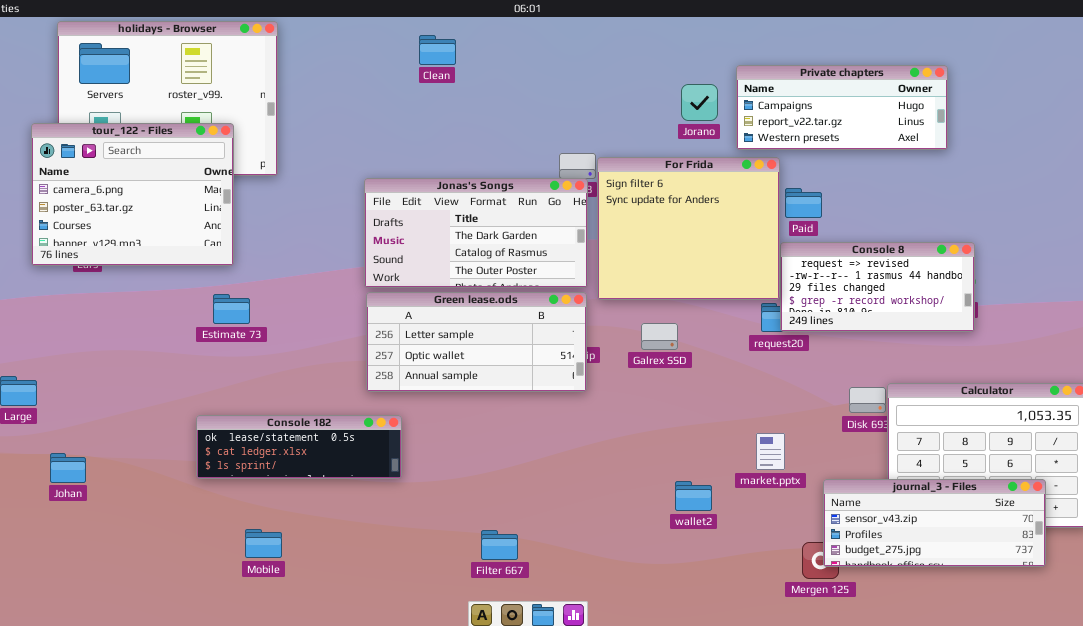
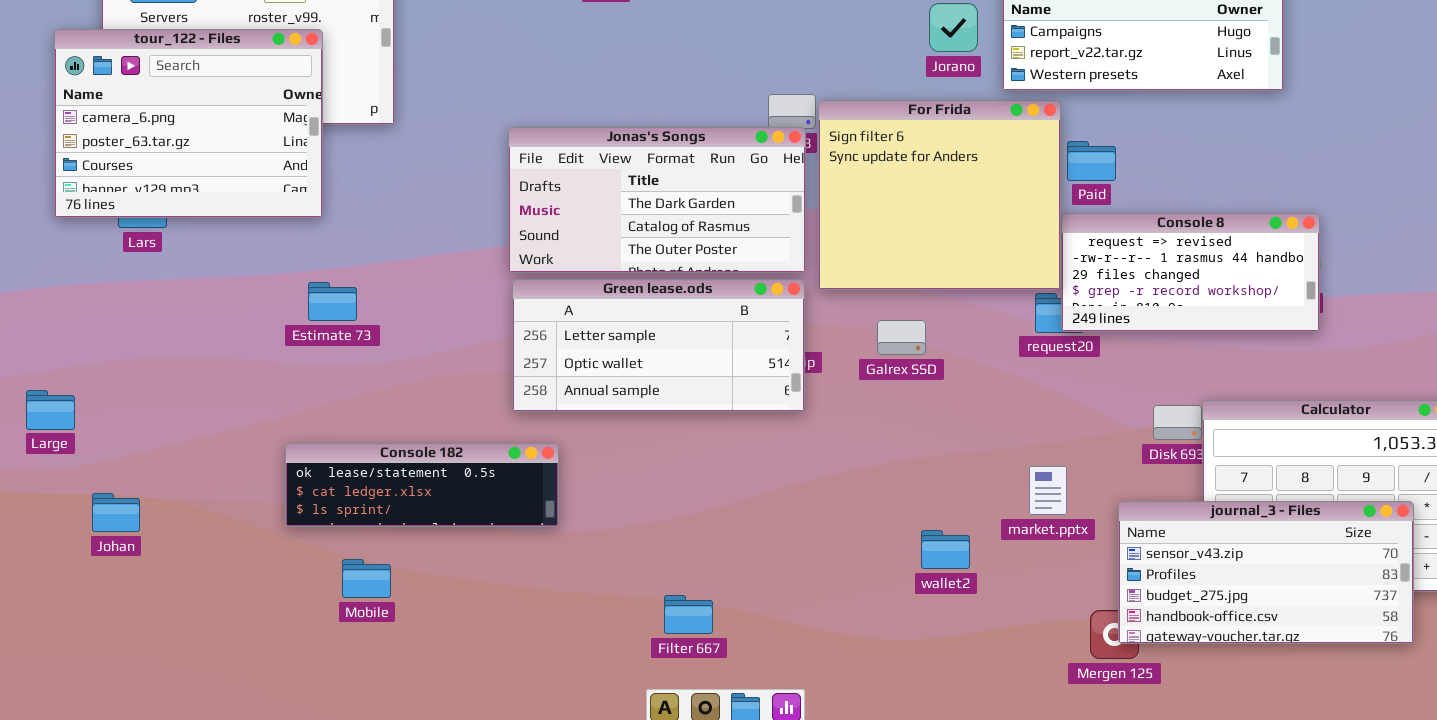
tour_122 - Files: [31,123,234,266] -> [54,29,323,218], moved
journal_3 - Files: [823,479,1046,567] -> [1118,501,1414,644], resized
Mobile: [245,529,282,558] -> [342,559,391,598], moved

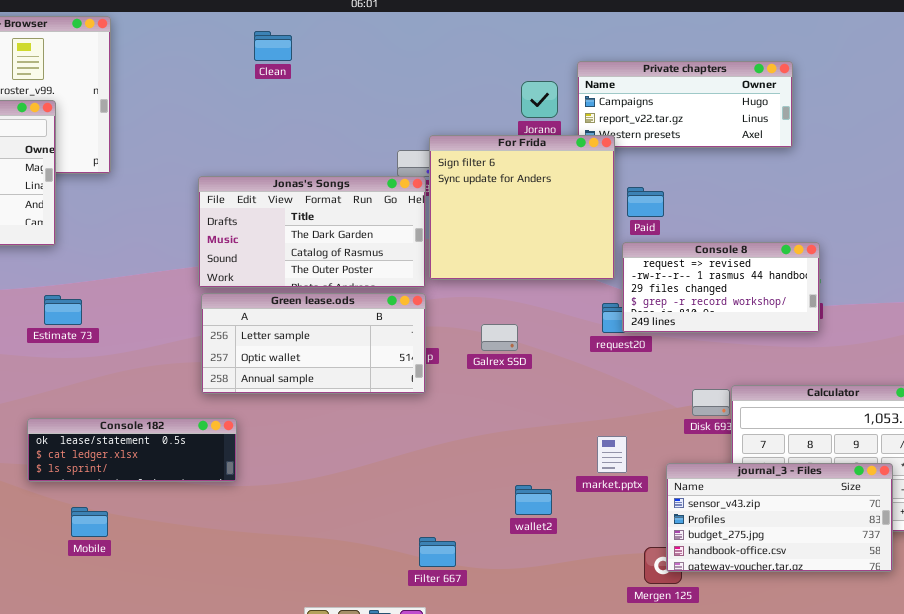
For Frida: [818,100,1061,290] -> [429,135,615,280], moved
Filter 667: [664,595,713,634] -> [419,537,456,567], moved

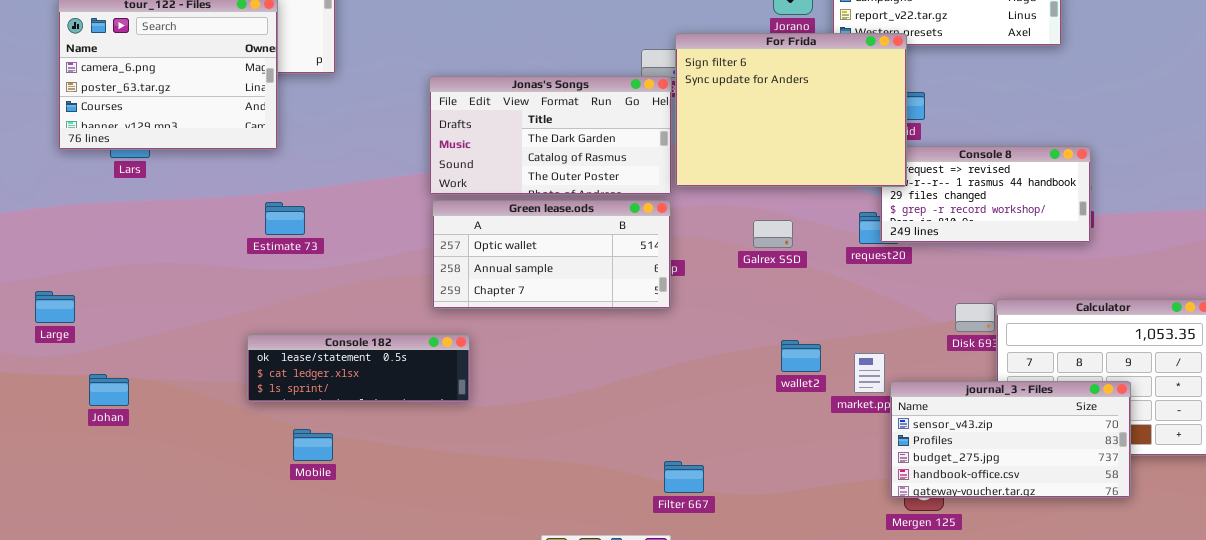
For Frida: [429,135,615,280] -> [675,33,907,187], resized
Green lease.ods: [201,293,426,394] -> [432,200,671,309], scrolled down 1 row
Galrex SSD: [481,324,518,351] -> [753,220,793,248], moved
journal_3 - Files: [666,463,893,572] -> [890,381,1131,498], moved
wallet2: [515,485,552,515] -> [781,340,821,372], moved

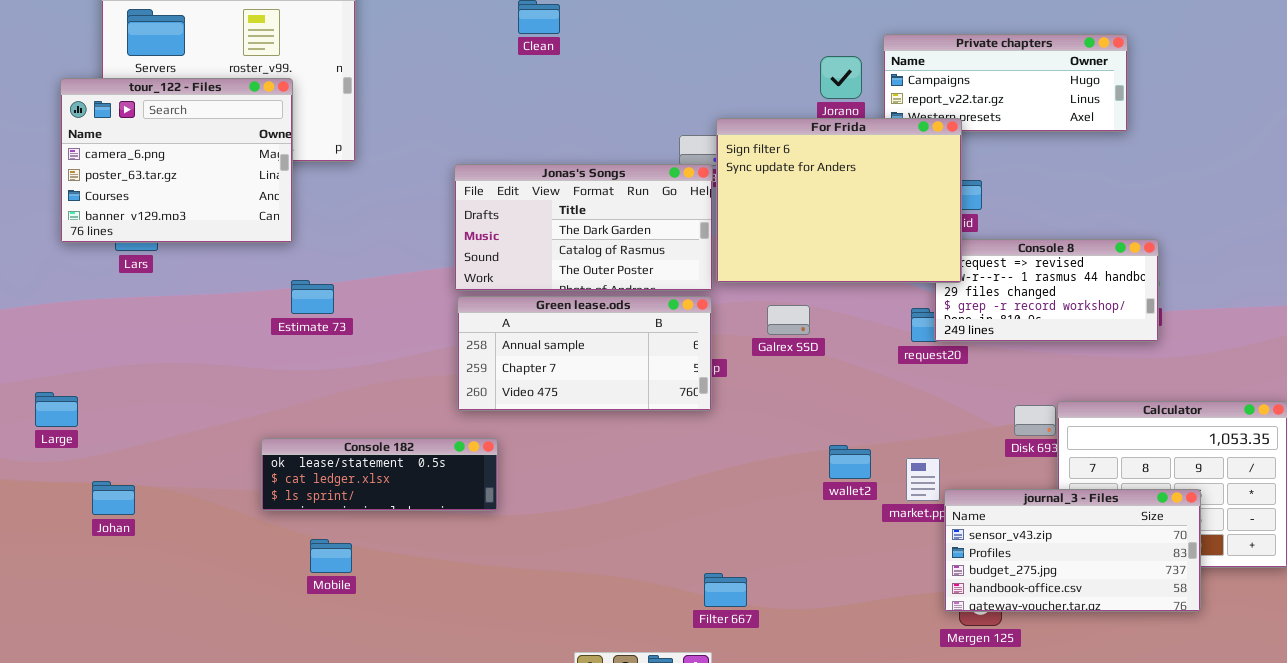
Green lease.ods: [432,200,671,309] -> [457,296,712,411], scrolled down 1 row
Estimate 73: [265,202,305,235] -> [291,280,334,314], moved
Galrex SSD: [753,220,793,248] -> [767,305,810,335], moved

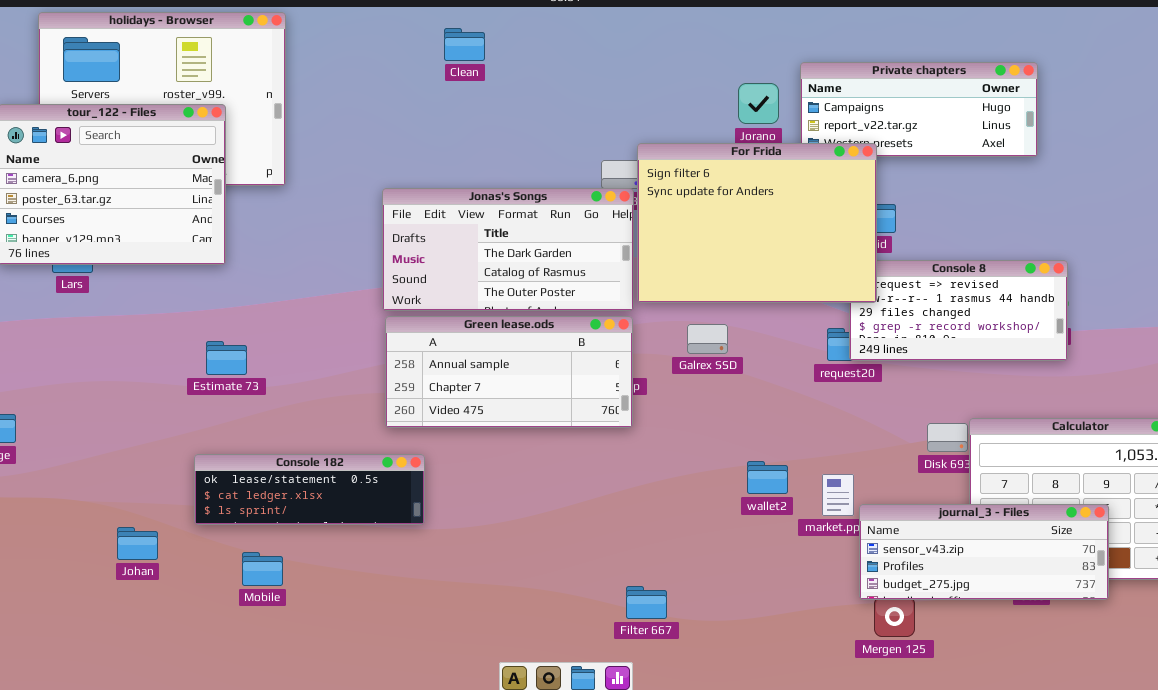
Estimate 73: [291,280,334,314] -> [206,341,247,375], moved
Johan: [92,481,135,515] -> [117,527,158,560], moved
journal_3 - Files: [944,489,1201,612] -> [859,504,1109,600], resized

